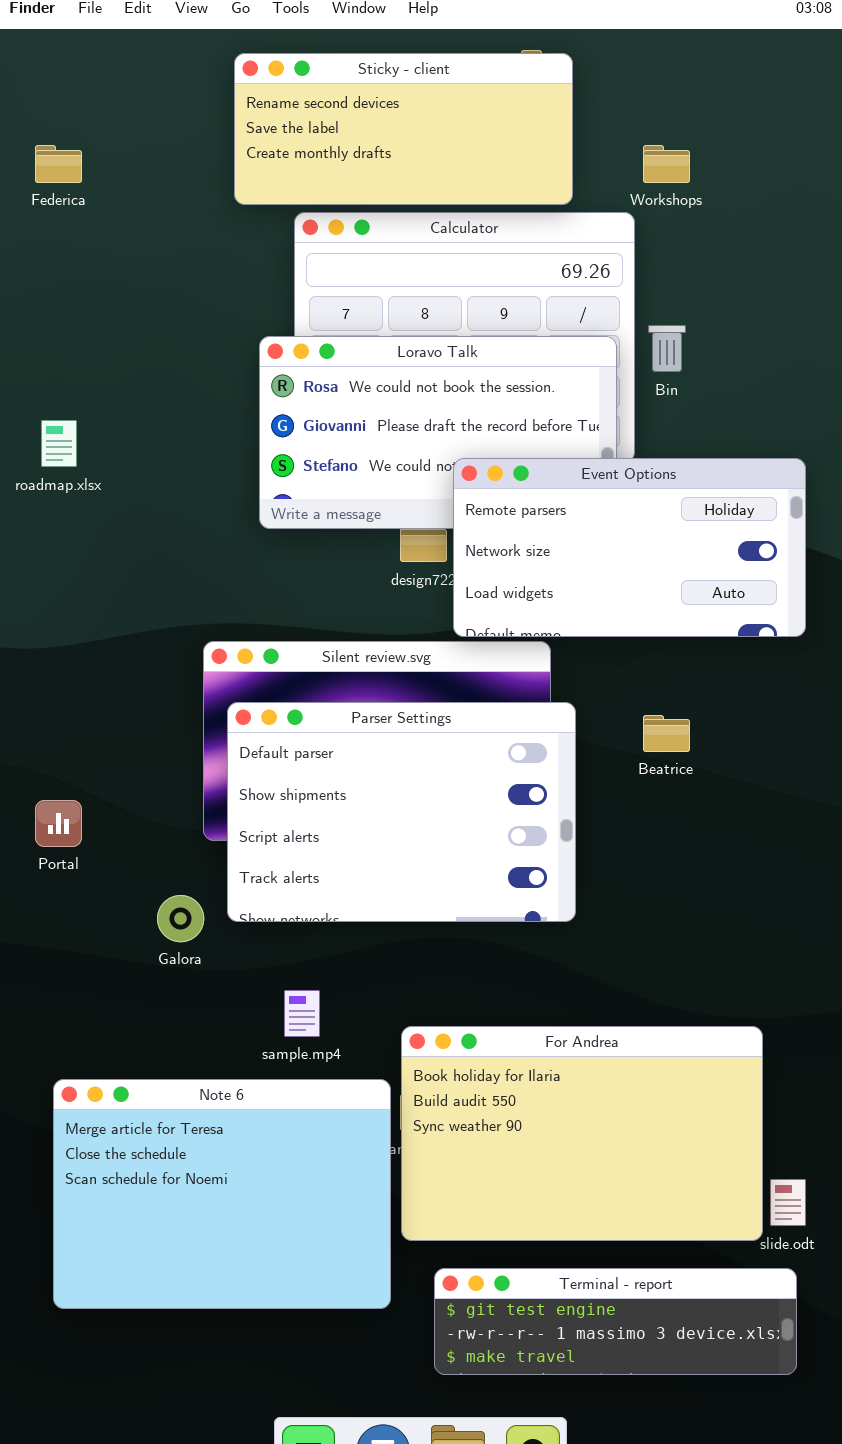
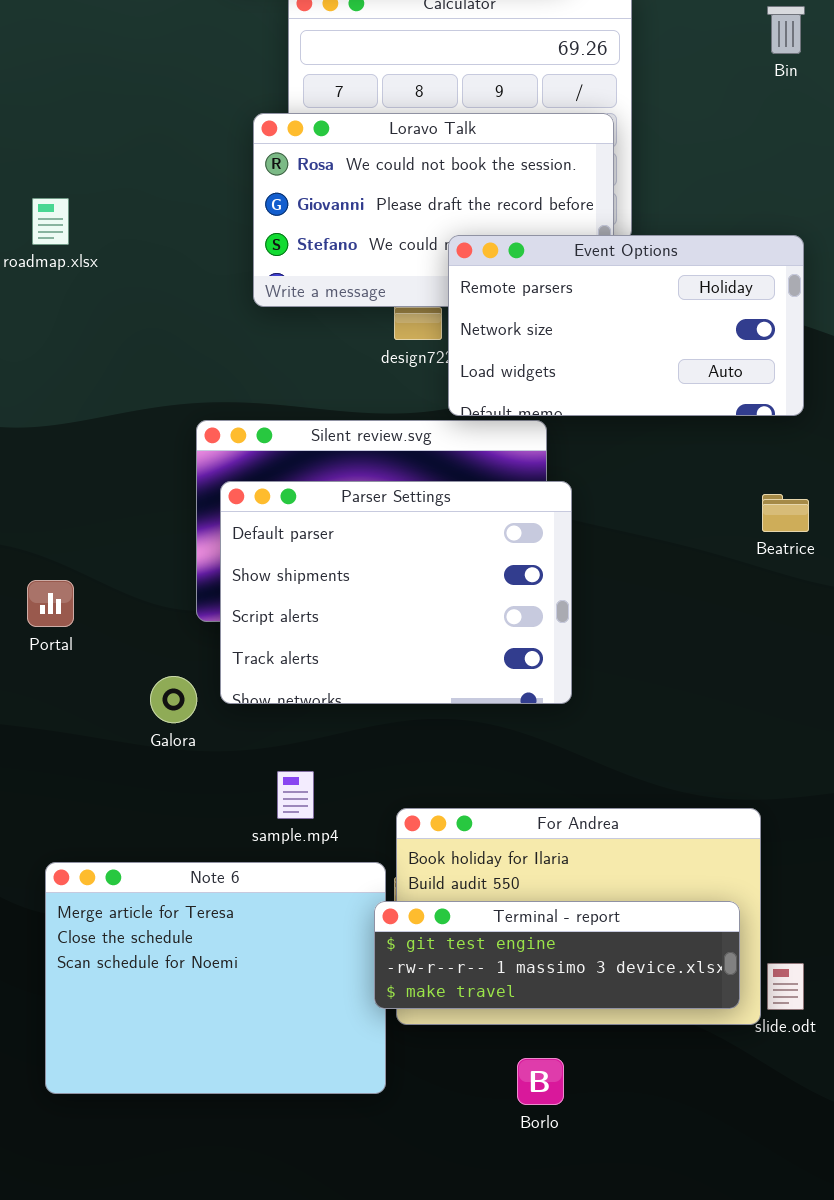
Bin: [648,325,686,372] -> [767,6,805,54], moved
Beatrice: [643,715,690,752] -> [762,494,809,532], moved
Terminal - report: [434,1268,797,1375] -> [374,901,740,1009], moved

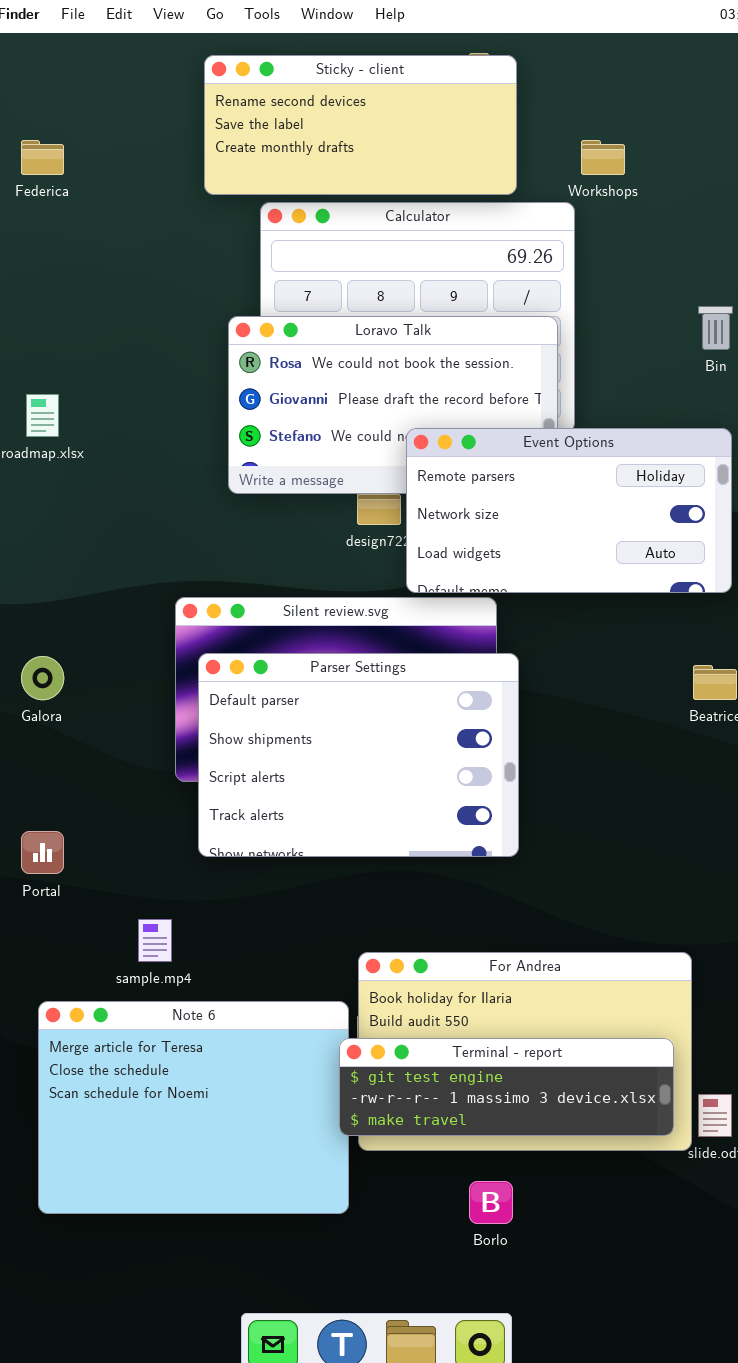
Bin: [767,6,805,54] -> [698,306,733,350], moved
Portal: [27,580,74,627] -> [21,831,64,874], moved
Galora: [150,676,197,723] -> [21,656,64,700], moved
sample.mp4: [277,771,314,819] -> [138,919,172,962], moved

